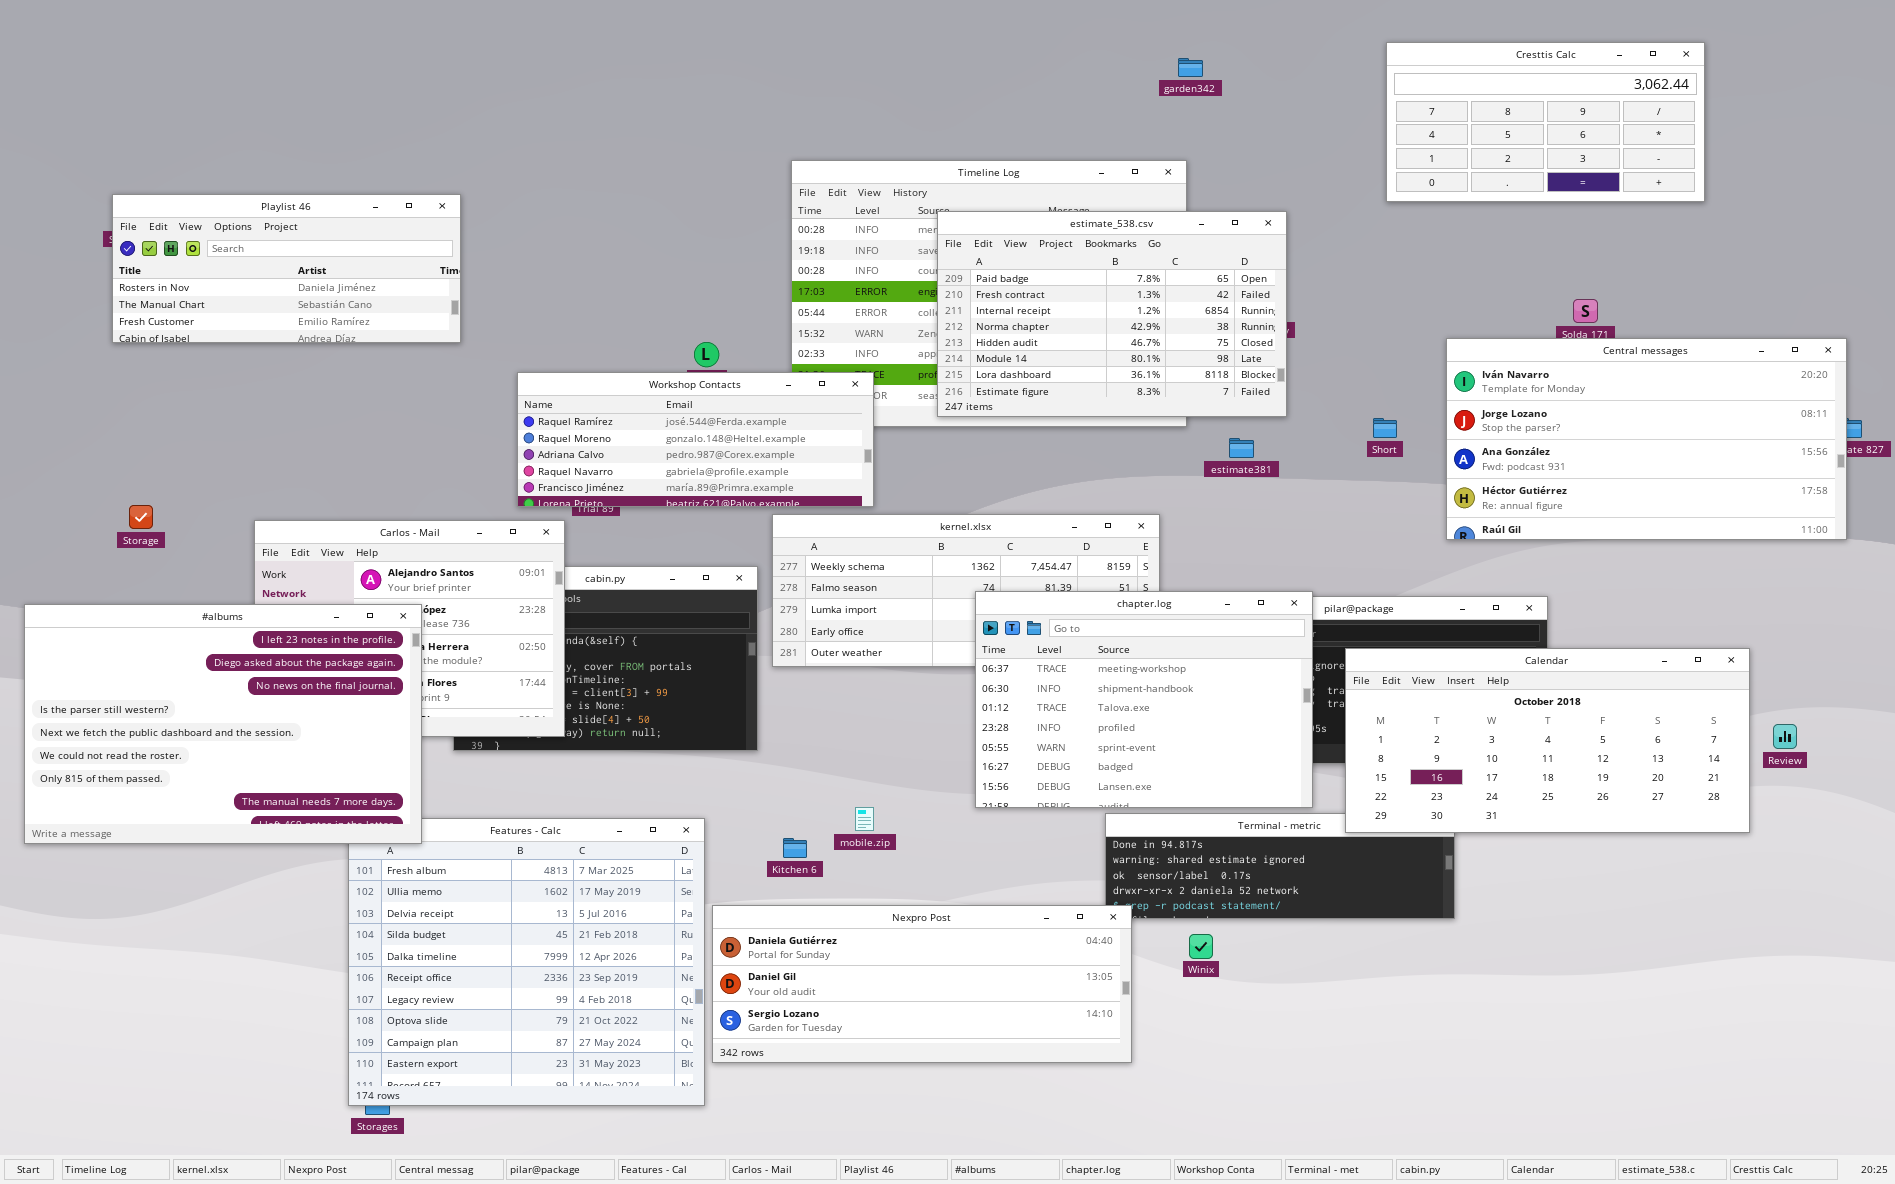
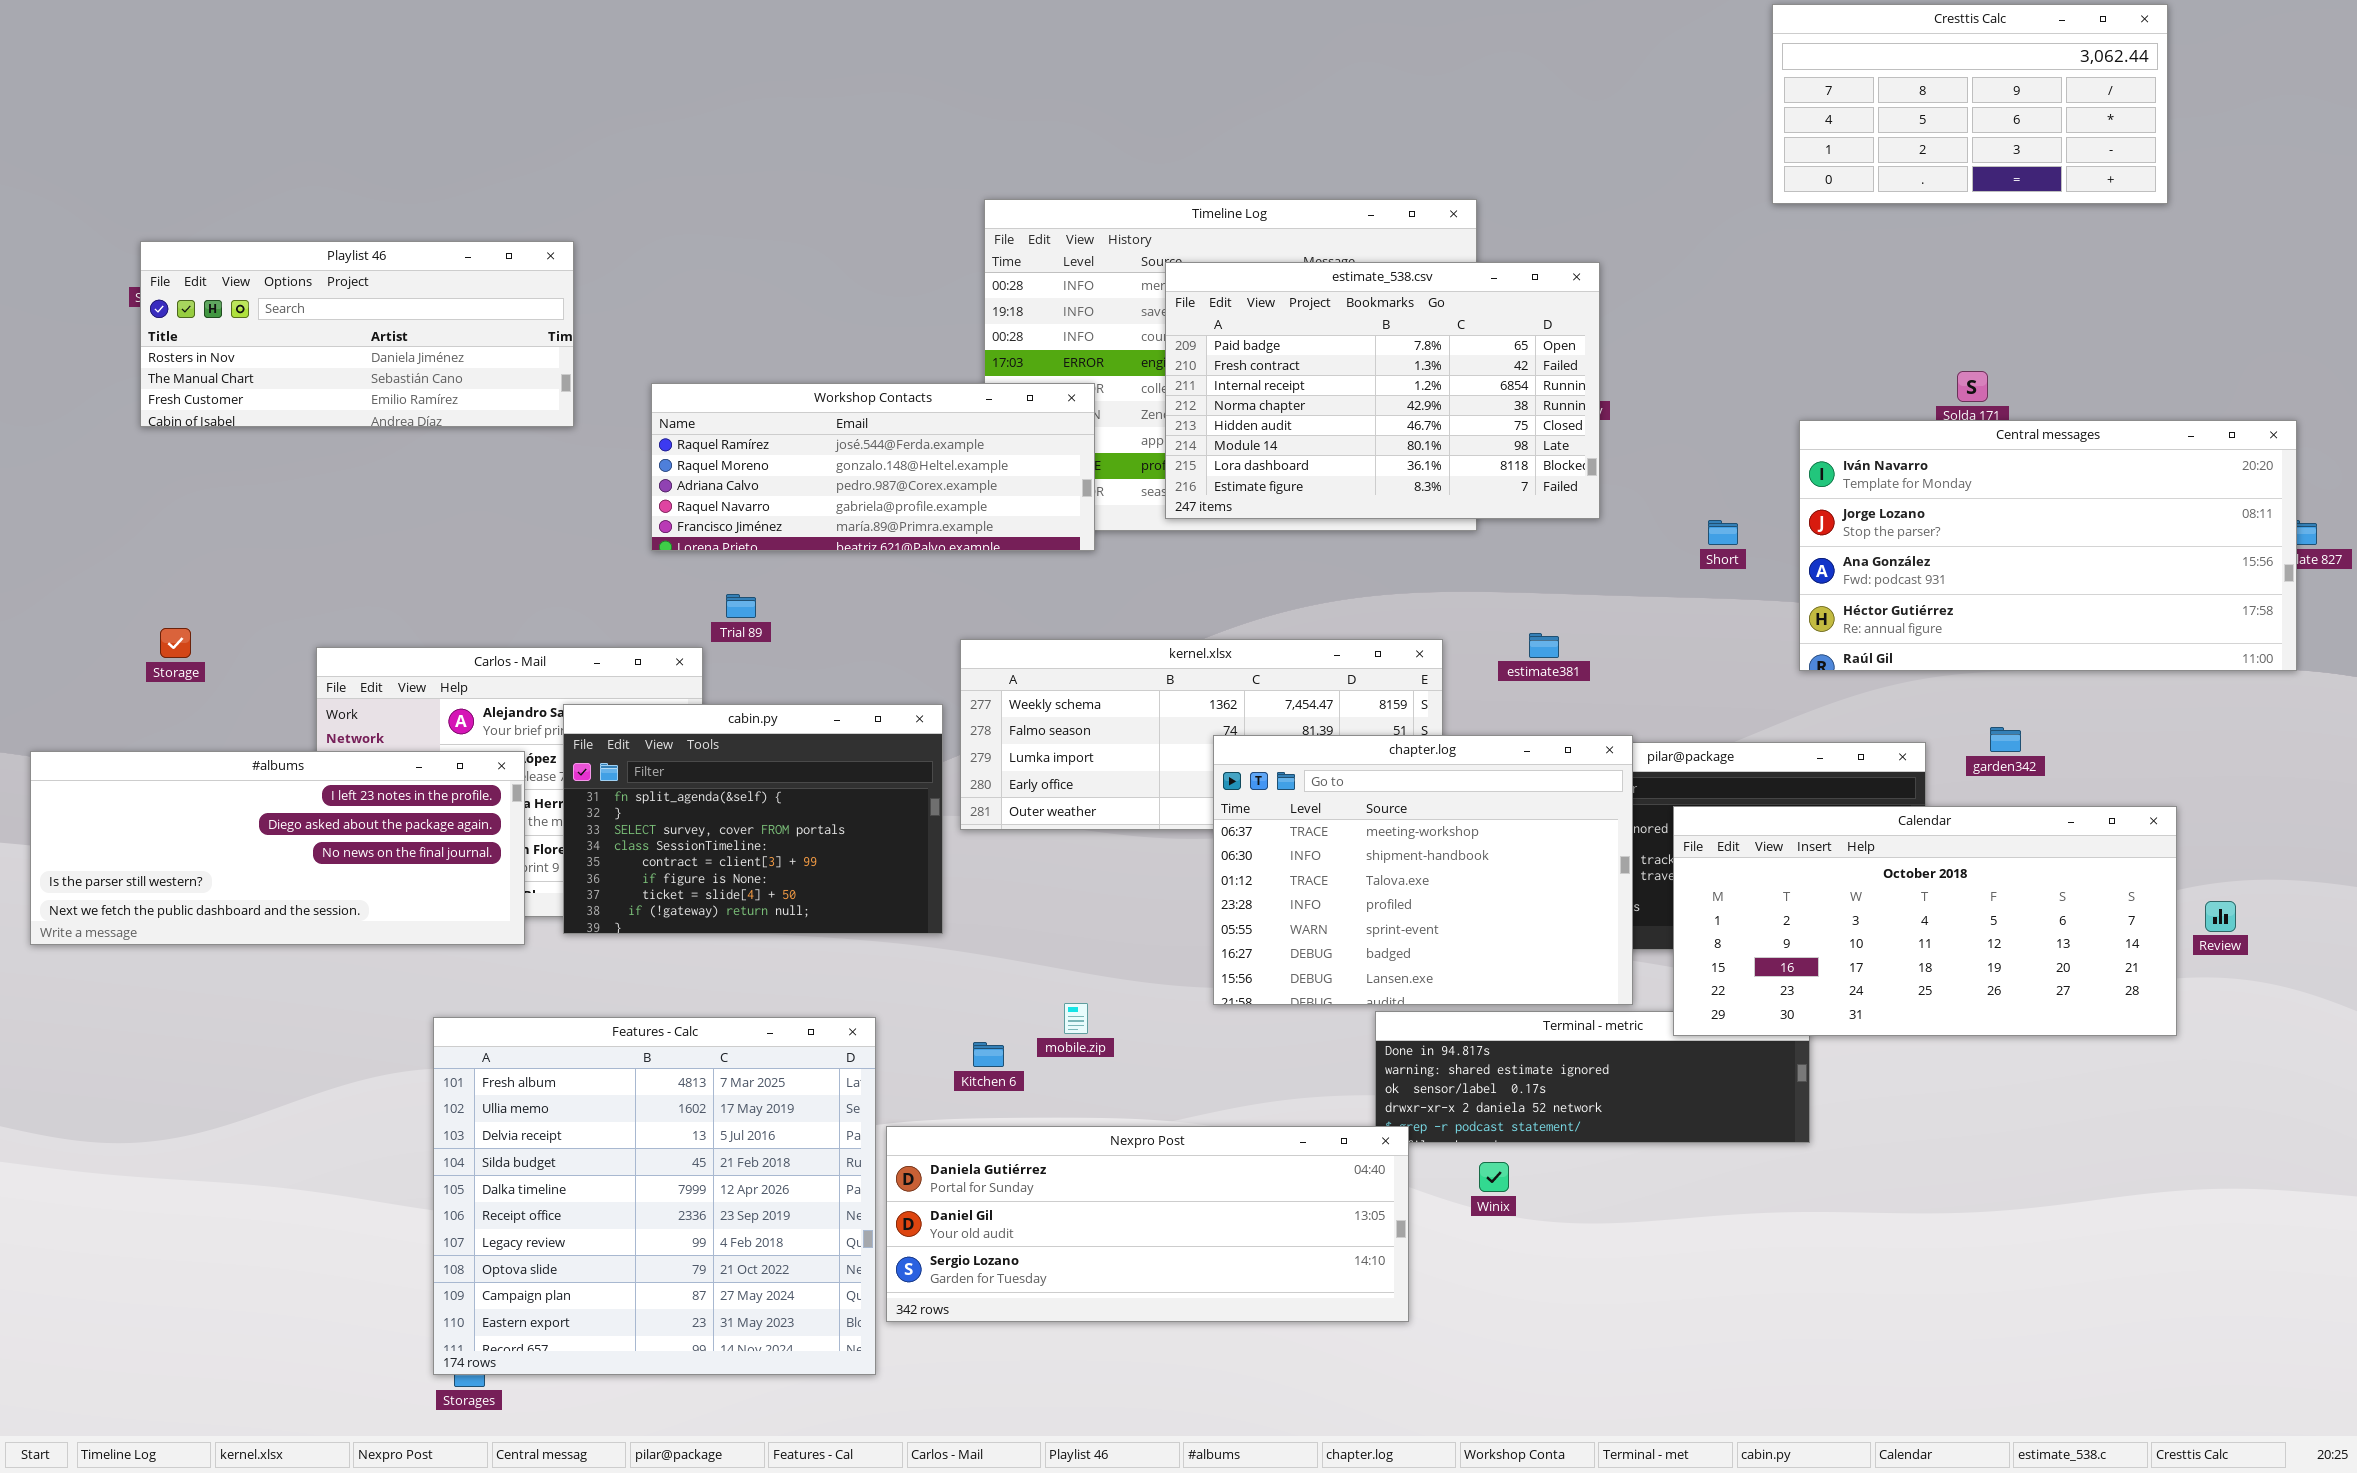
Cresttis Calc: [1386,42,1705,202] -> [1772,4,2168,204], moved
garden342: [1178,58,1203,77] -> [1990,727,2021,752], moved
Workshop Contacts: [517,372,874,507] -> [651,383,1095,551], moved
estimate381: [1229,438,1254,458] -> [1529,633,1559,658], moved
cabin.py: [453,566,758,751] -> [563,704,943,934], raised
#albums: [24,604,422,844] -> [30,751,525,945], resized

